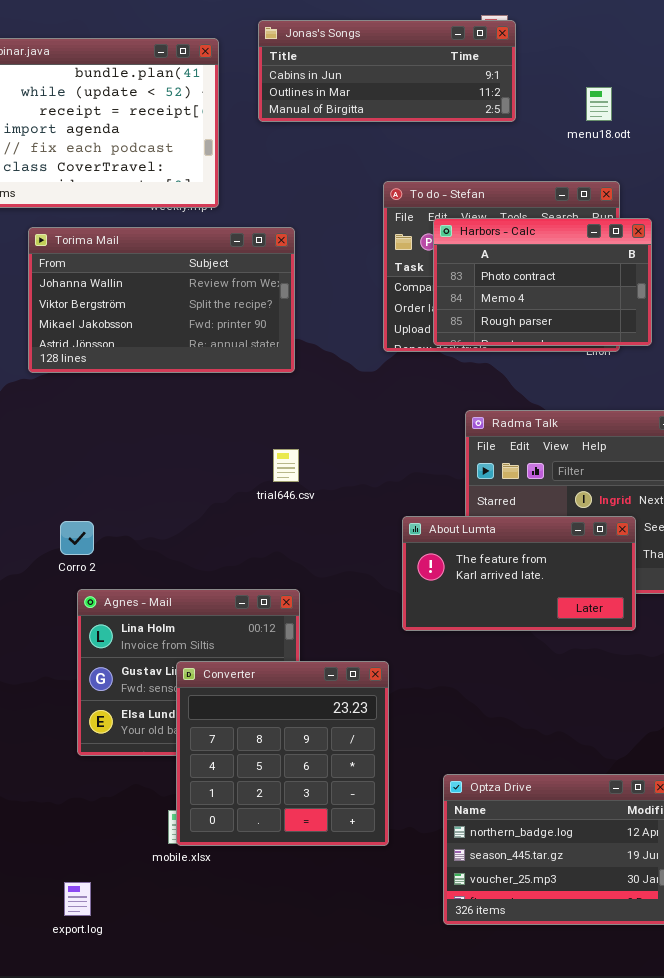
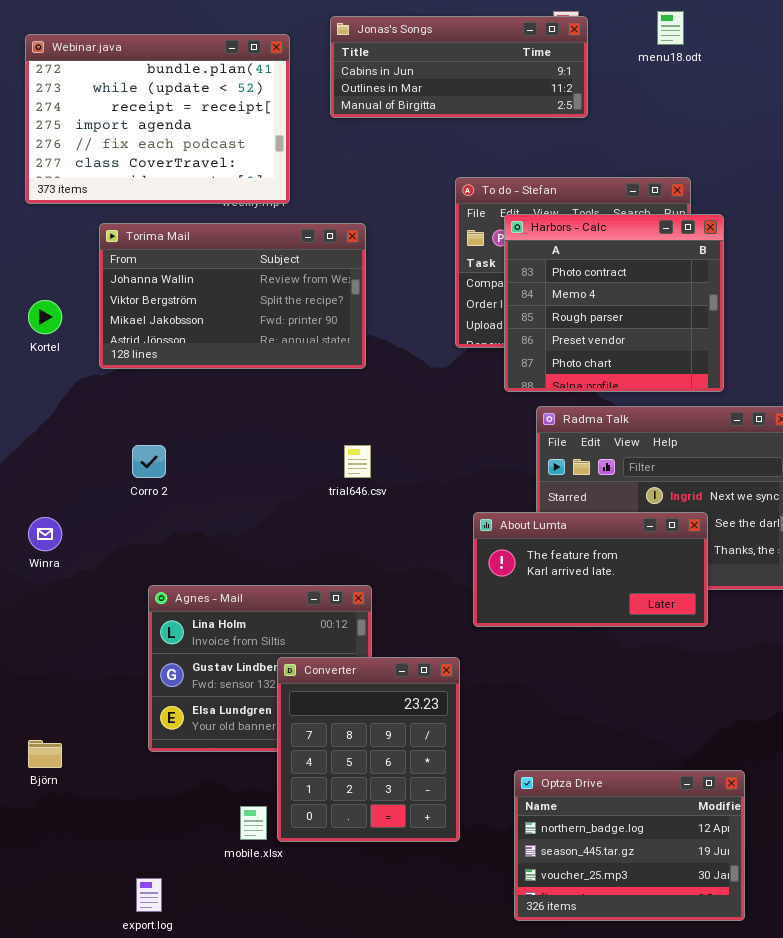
menu18.odt: [586,87,612,121] -> [657,11,684,45], moved
Harbors - Calc: [433,218,652,346] -> [504,214,724,392], resized
Corro 2: [60,521,94,555] -> [132,445,166,478], moved
Converter: [176,661,389,846] -> [277,657,460,842], resized

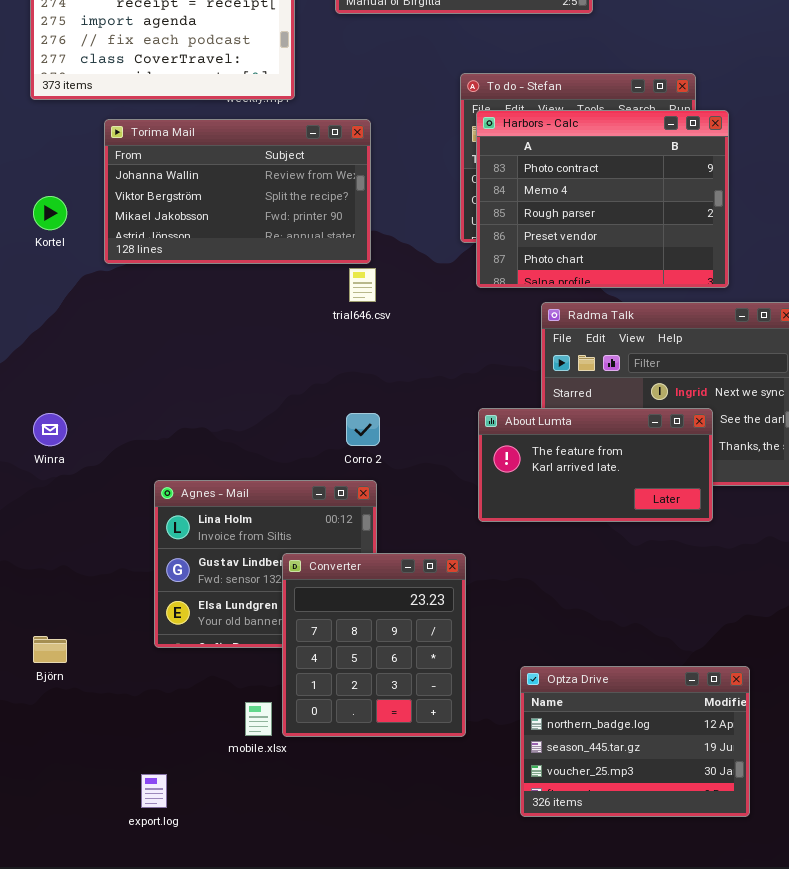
Harbors - Calc: [504,214,724,392] -> [476,110,729,288], resized
Corro 2: [132,445,166,478] -> [346,413,380,446], moved
trial646.csv: [344,445,371,478] -> [349,268,376,302], moved

